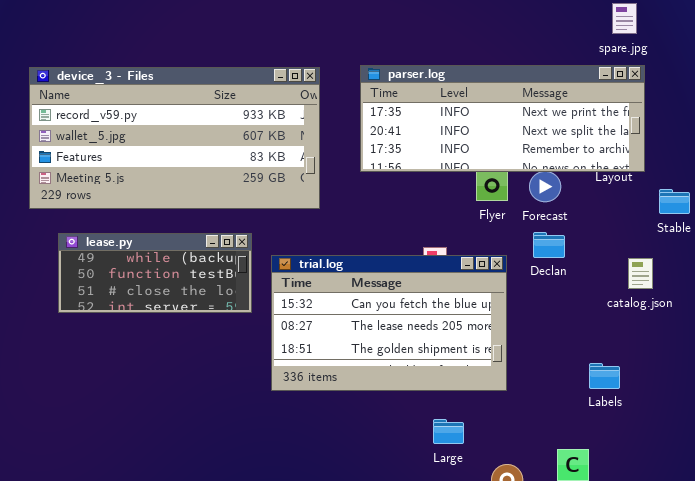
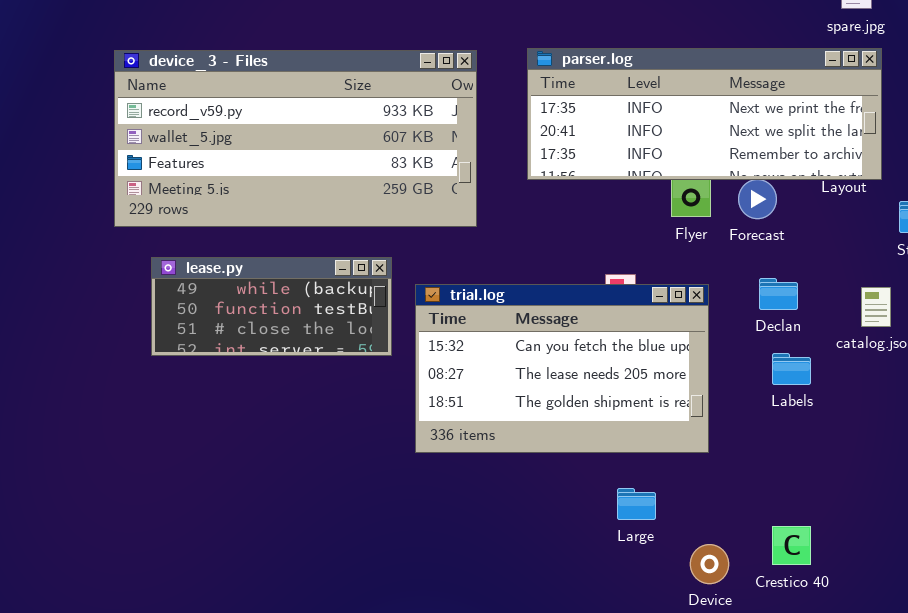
Declan: [533,232,565,258] -> [759,278,798,310], moved
Labels: [589,363,620,389] -> [772,353,811,385], moved

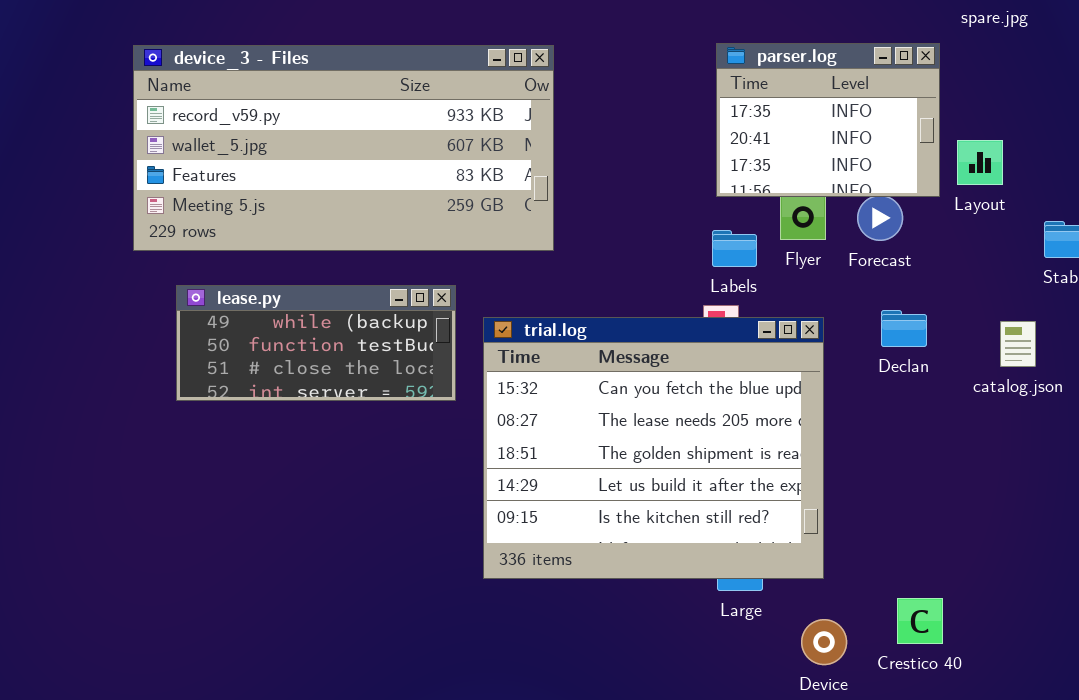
parser.log: [527,48,882,180] -> [716,43,940,197], moved, resized
trial.log: [415,284,709,453] -> [483,317,824,579], resized
Labels: [772,353,811,385] -> [712,230,757,267], moved

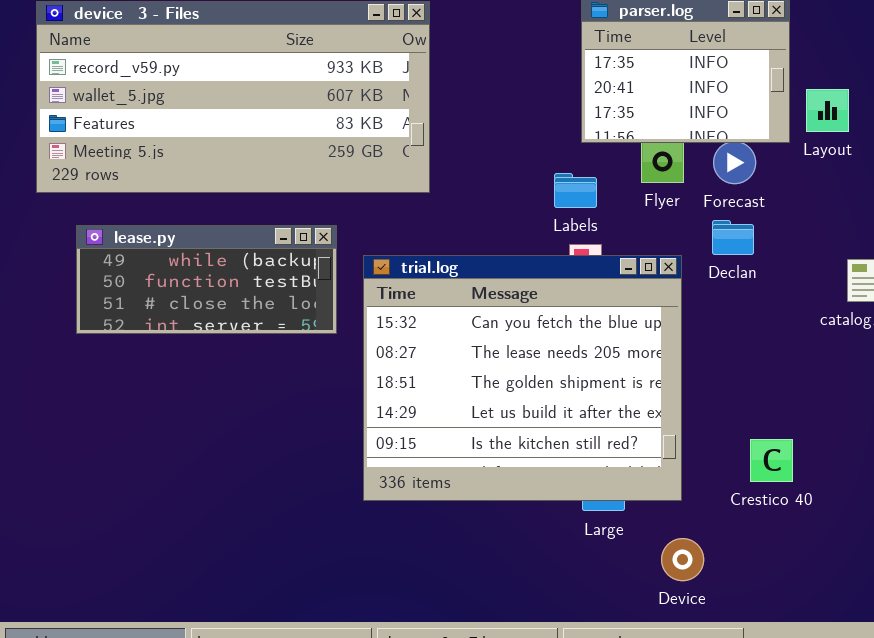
Labels: [712,230,757,267] -> [554,173,597,208], moved
Declan: [881,310,927,347] -> [712,220,754,255], moved
Crestico 40: [897,598,943,644] -> [750,439,793,482], moved

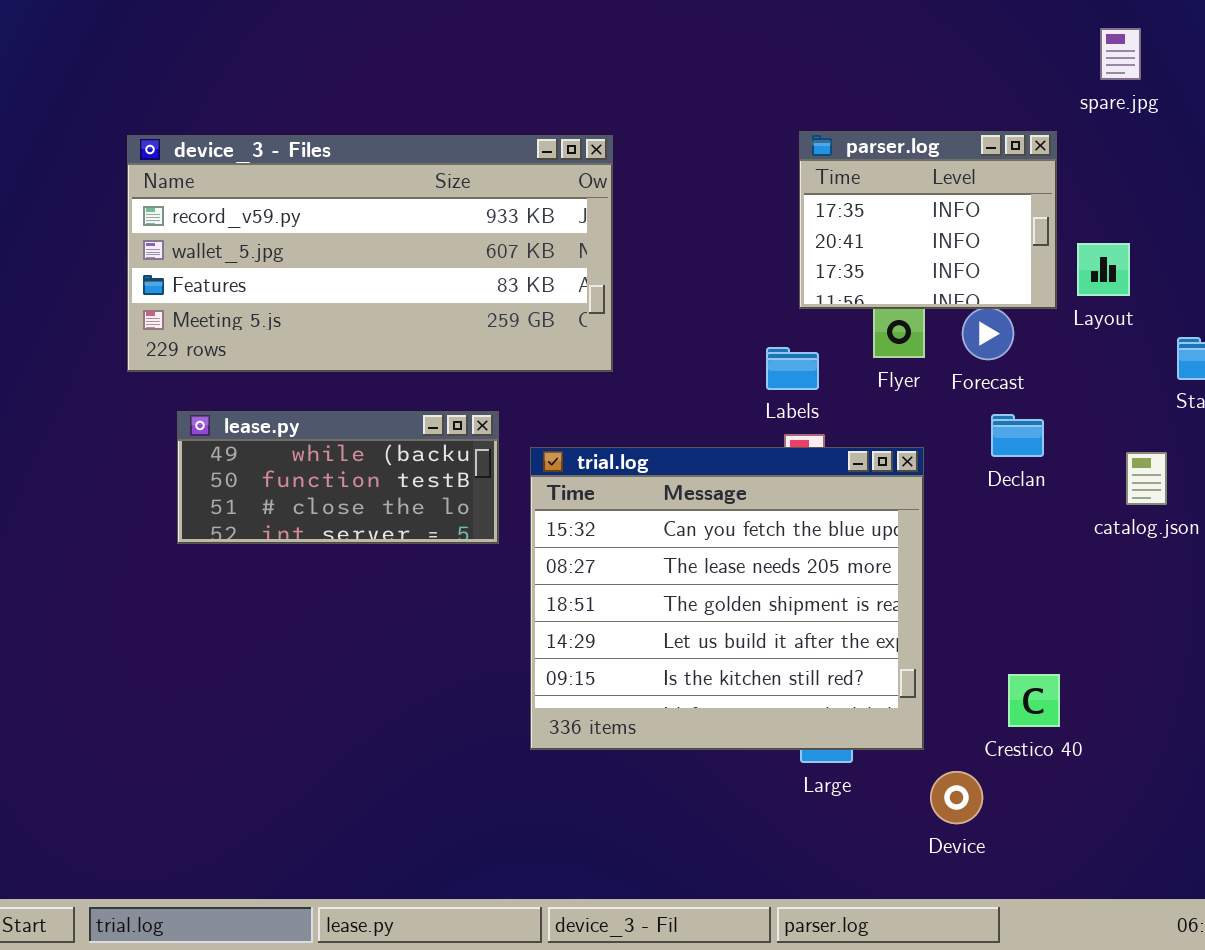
Declan: [712,220,754,255] -> [991,414,1044,457], moved
Device: [661,538,704,581] -> [930,771,983,824], moved

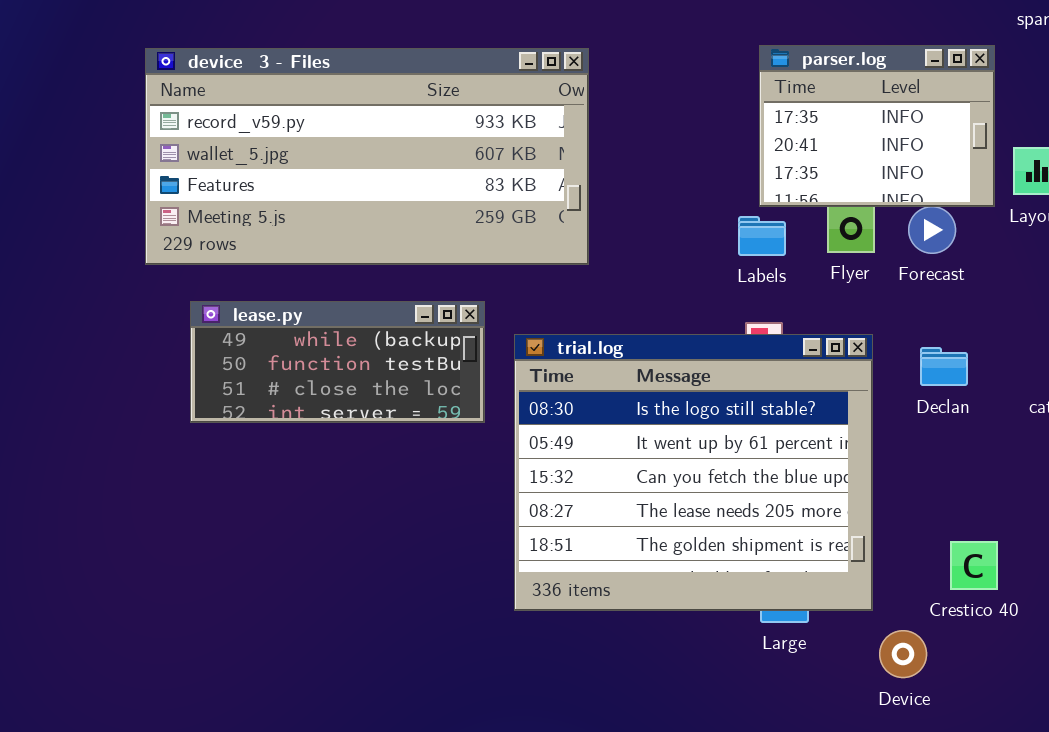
Labels: [766,347,819,390] -> [738,216,786,256], moved
Declan: [991,414,1044,457] -> [920,347,968,386], moved
trial.log: [530,447,924,750] -> [514,334,873,611], scrolled up 2 rows

